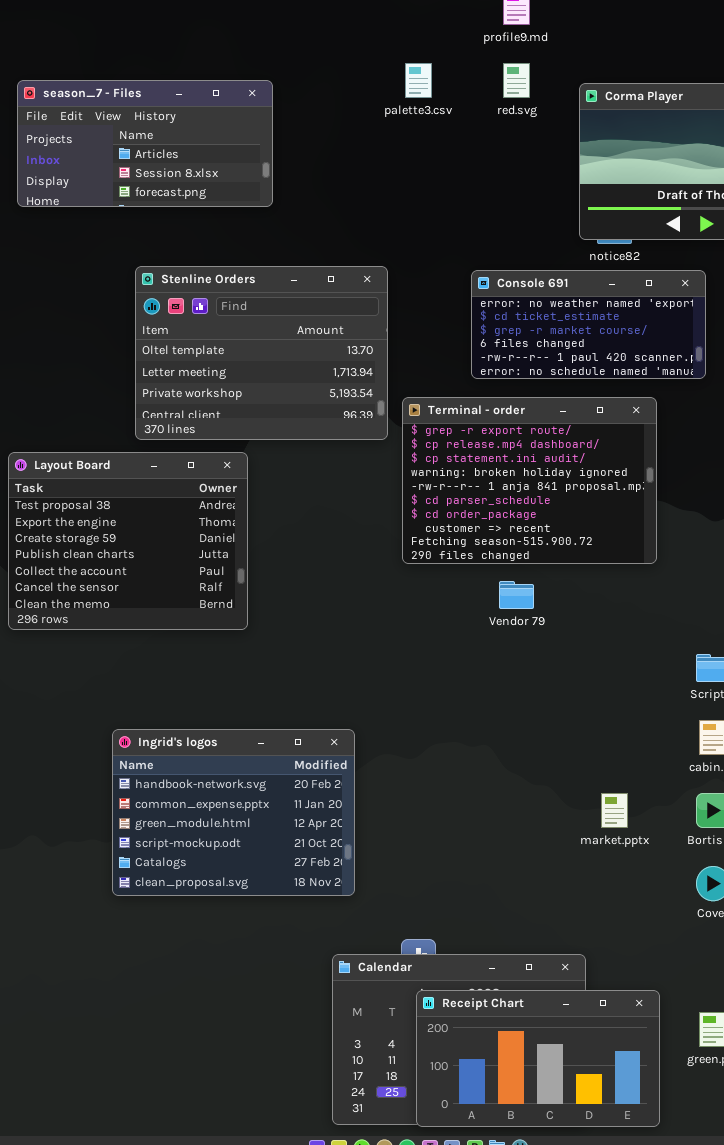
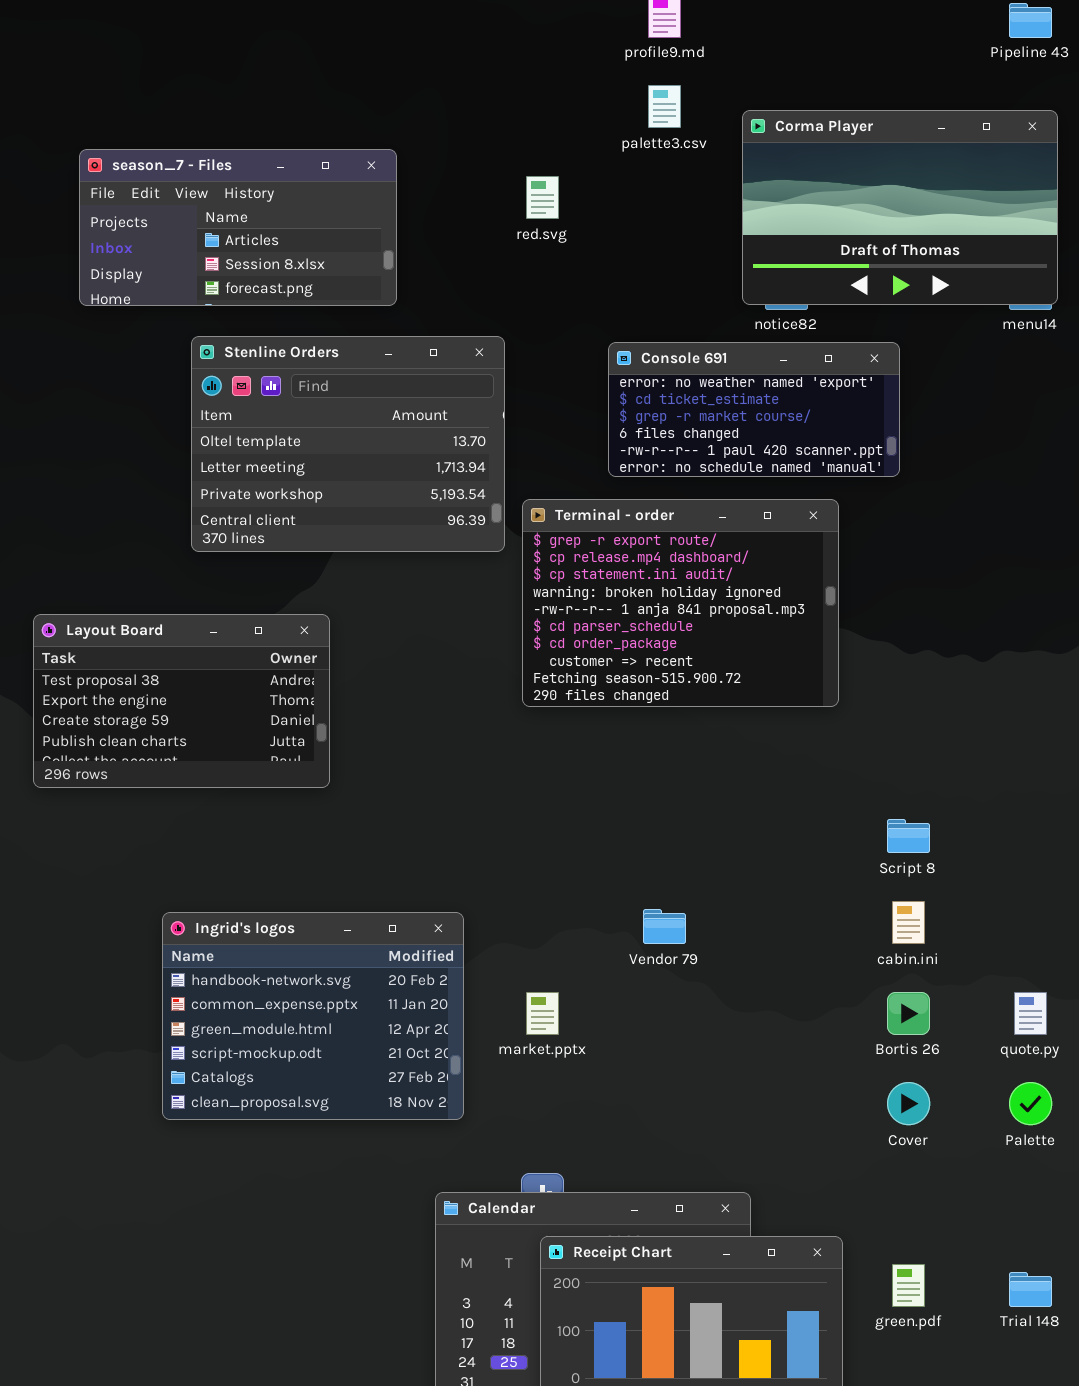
palette3.csv: [405,63,432,98] -> [648,85,681,128], moved
red.svg: [503,63,530,98] -> [526,176,559,219], moved
season_7 - Files: [17,80,273,207] -> [79,149,397,306], moved
Layout Board: [8,452,248,630] -> [33,614,330,788], resized
Vendor 79: [499,581,534,609] -> [643,909,686,944], moved
market.pptx: [601,793,628,828] -> [526,992,559,1035], moved

